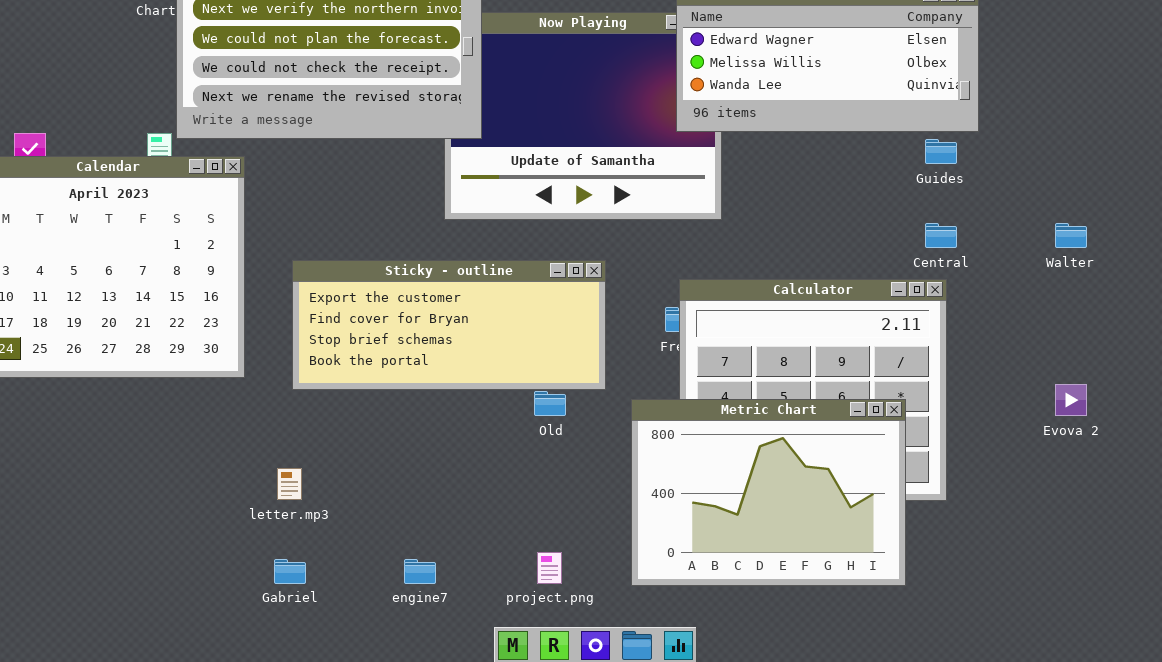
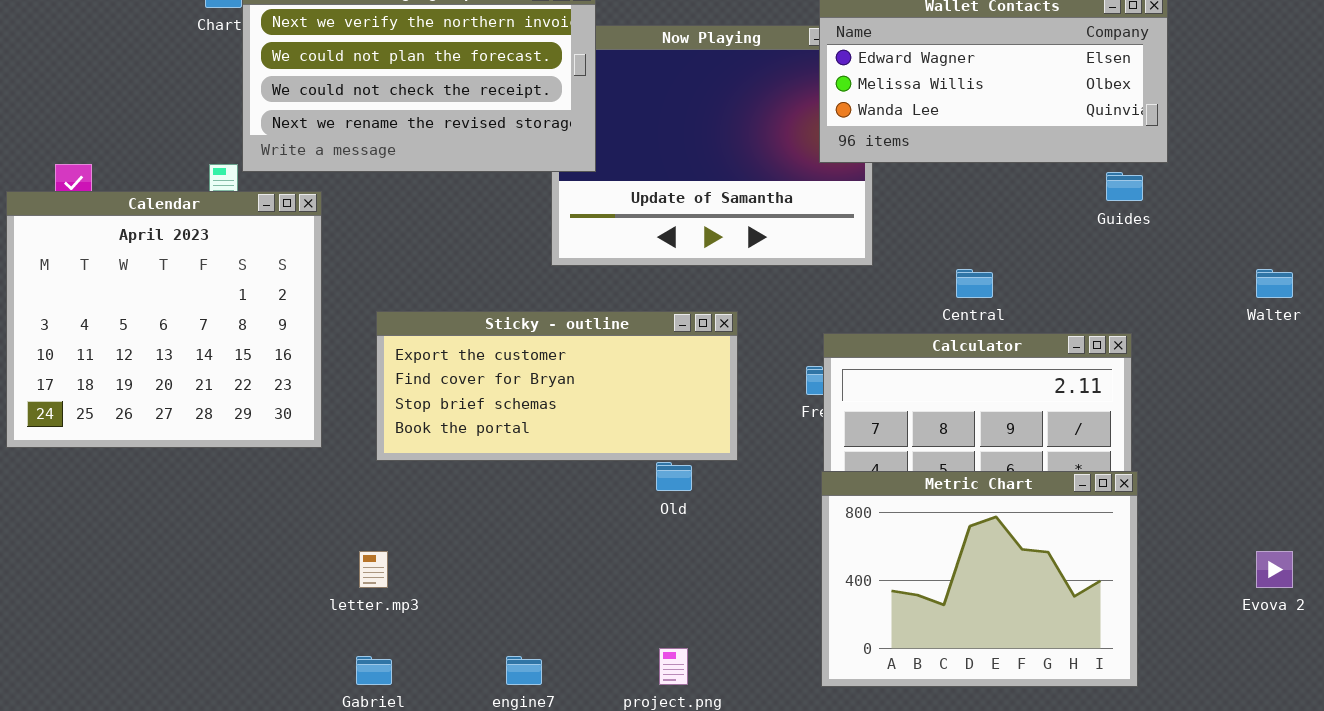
Central: [925,223,957,248] -> [956,269,993,298], moved
Evova 2: [1055,384,1087,416] -> [1256,551,1293,588], moved
Metric Chart: [631,399,906,586] -> [821,471,1138,687], moved

